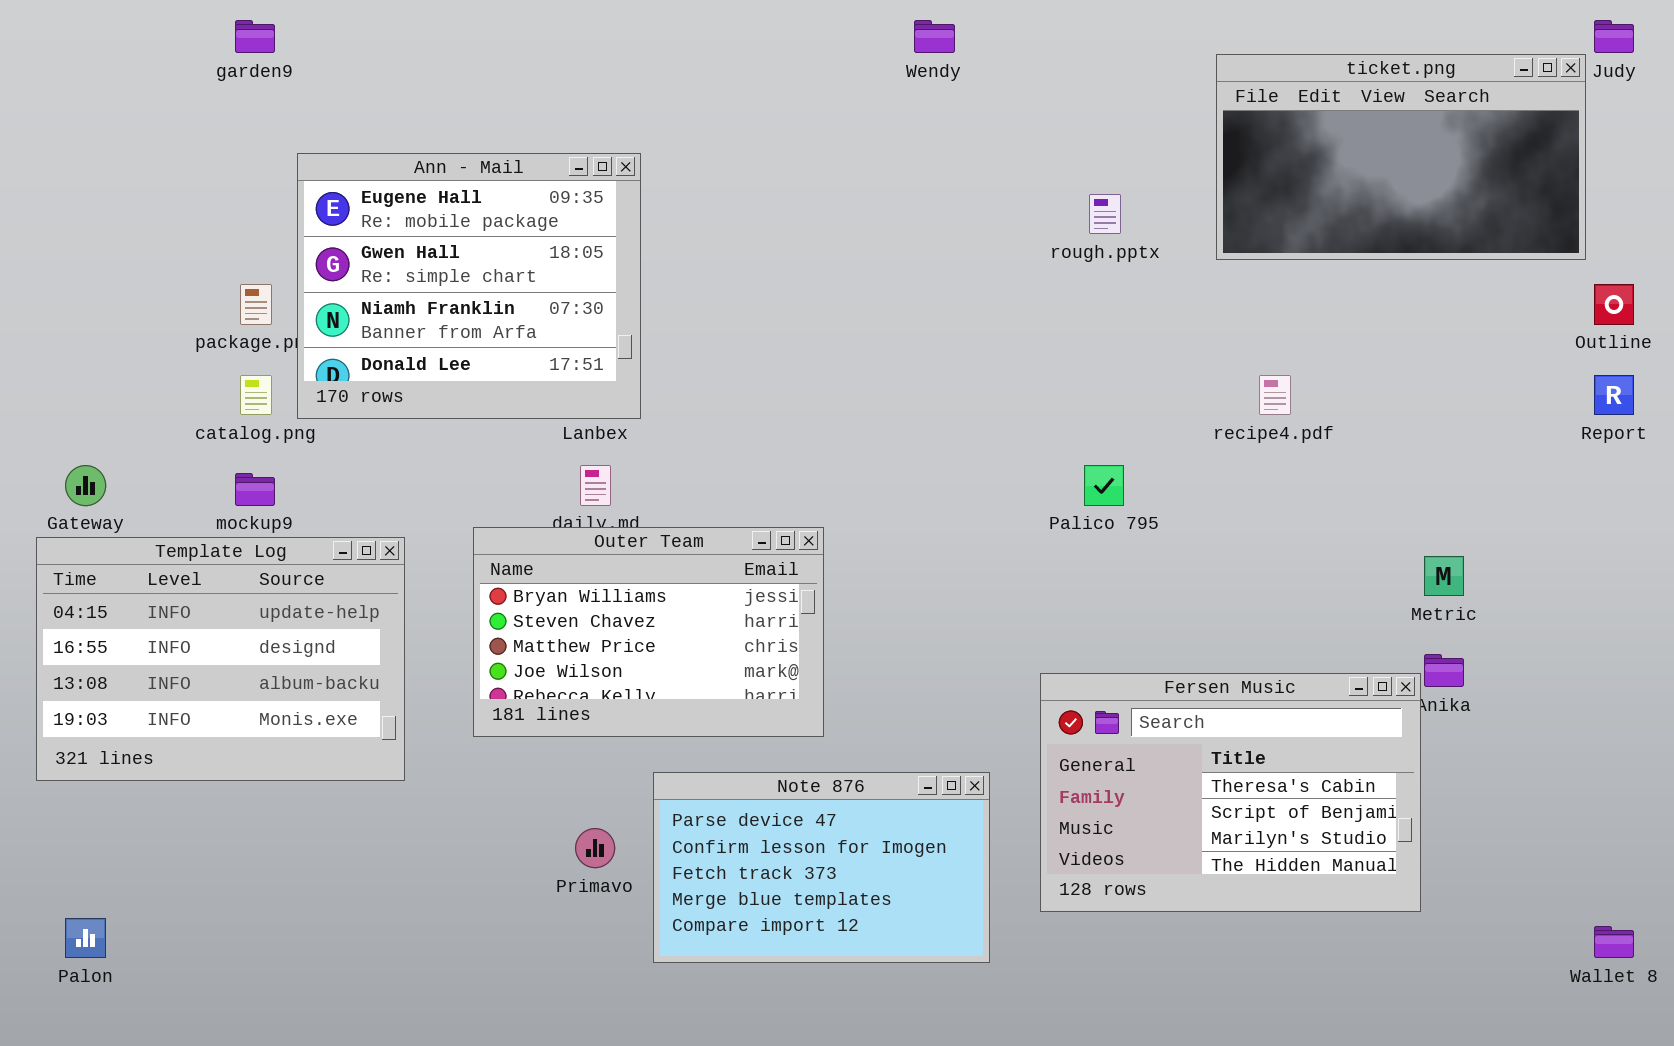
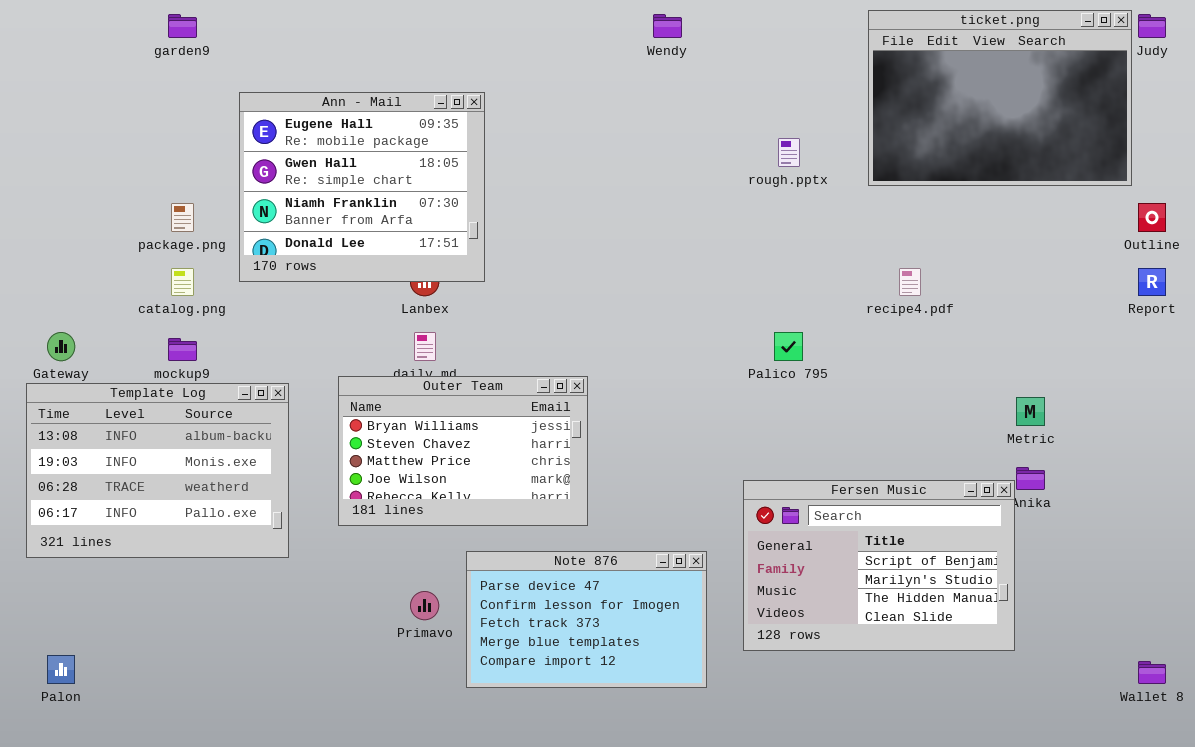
ticket.png: [1216,54,1586,260] -> [868,10,1132,186], resized
Ann - Mail: [297,153,641,419] -> [239,92,485,282], moved
Template Log: [36,537,405,781] -> [26,383,289,558], scrolled down 2 rows
Fersen Music: [1040,673,1421,912] -> [743,480,1015,651], scrolled down 1 row

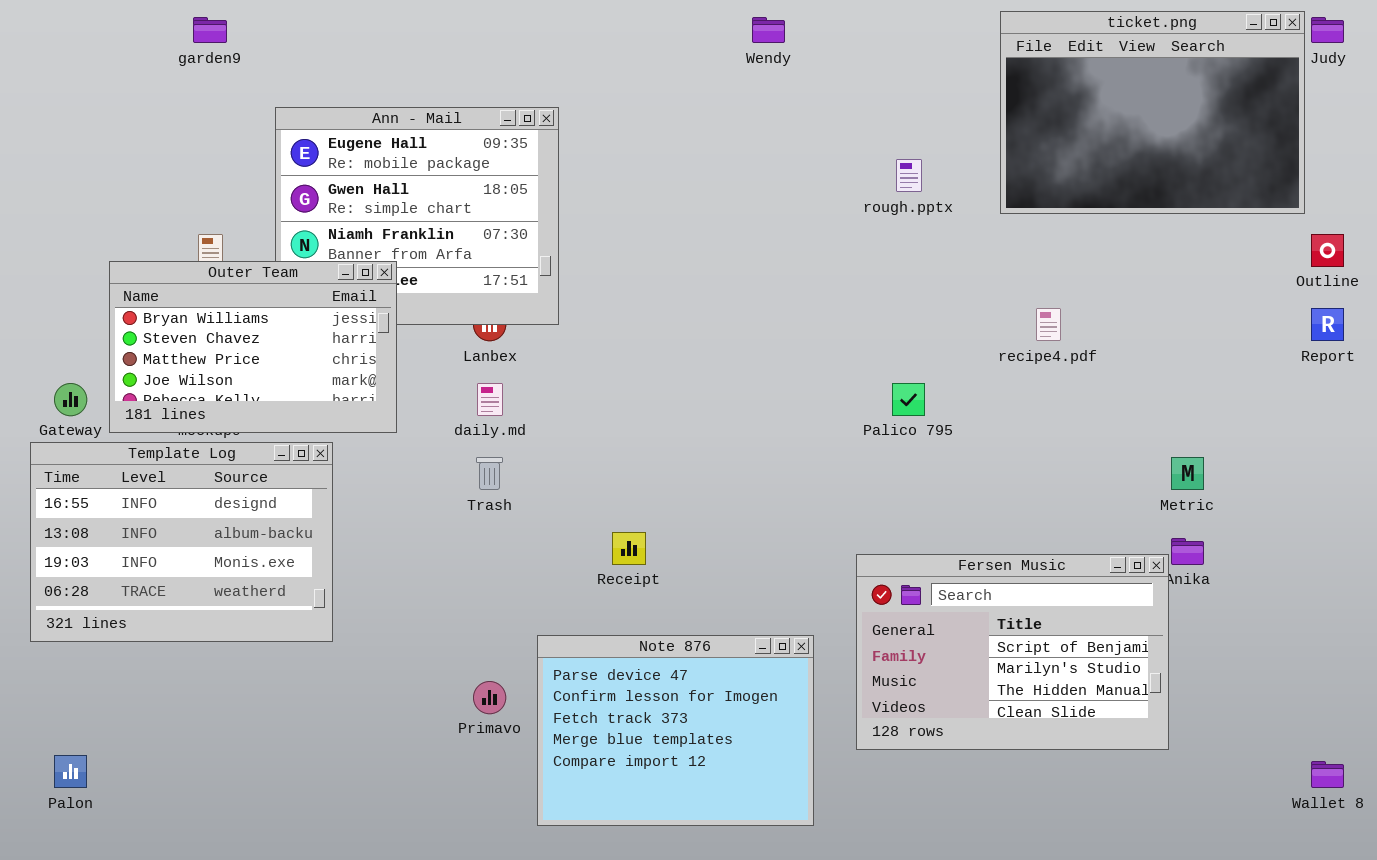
Outer Team: [338,376,588,526] -> [109,261,397,433], moved
Template Log: [26,383,289,558] -> [30,442,333,642], scrolled up 1 row
Note 876: [466,551,707,688] -> [537,635,814,826], resized

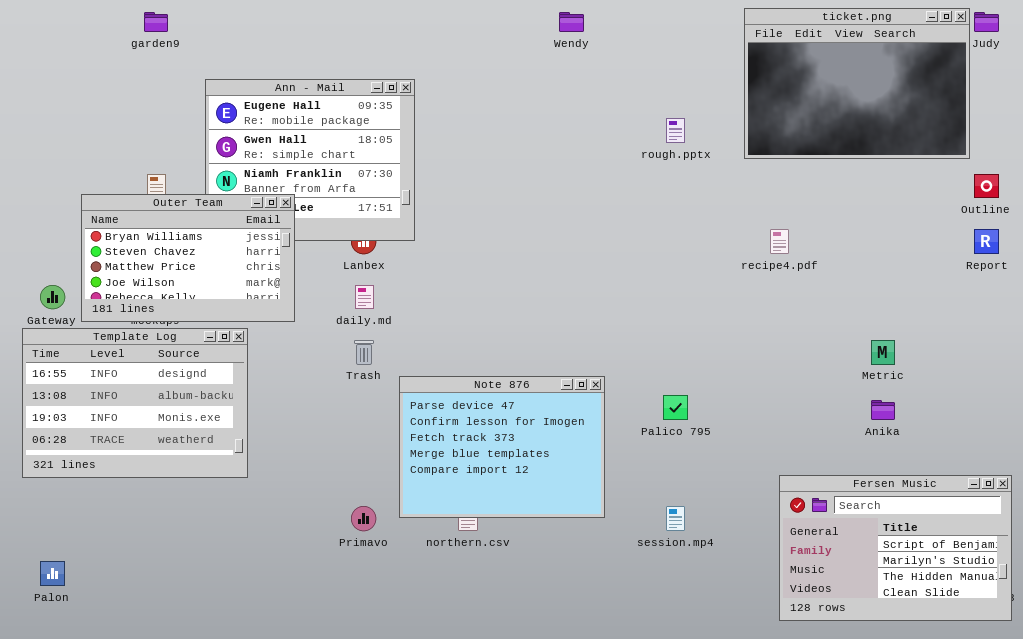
Palico 795: [892,383,925,416] -> [663,395,688,420], moved
Fersen Music: [856,554,1169,750] -> [779,475,1012,621], moved
Note 876: [537,635,814,826] -> [399,376,605,518], moved

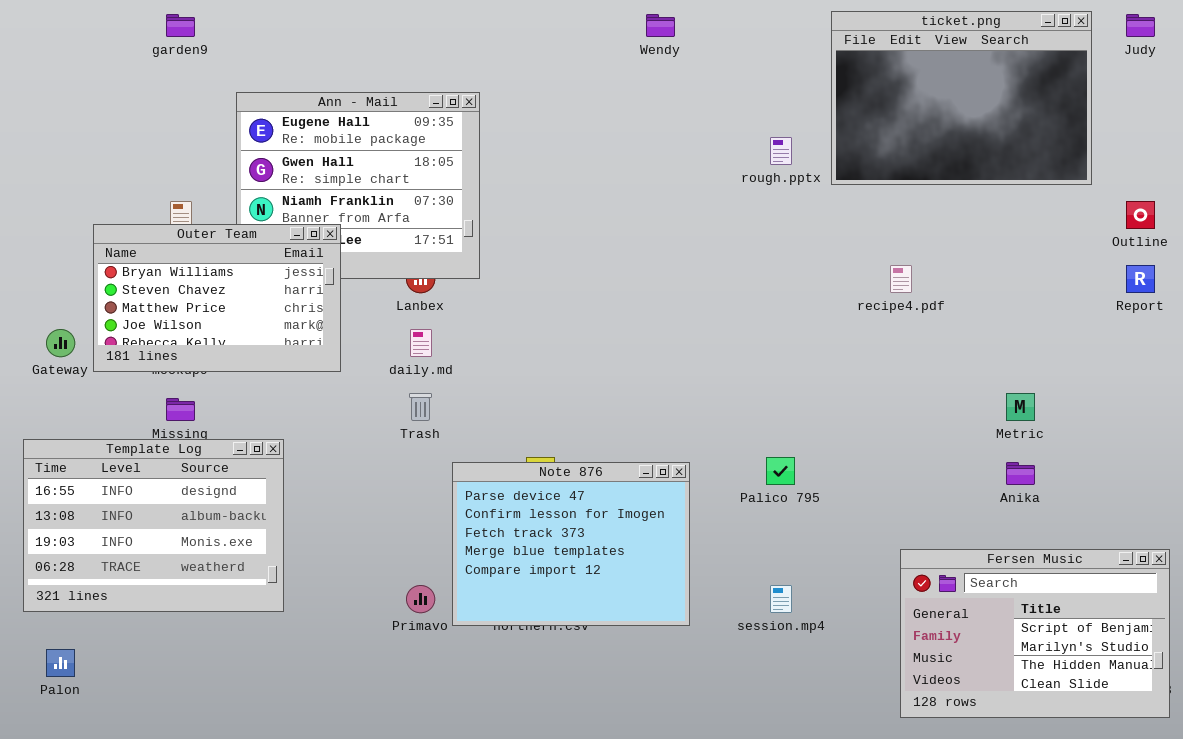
ticket.png: [744,8,970,159] -> [831,11,1092,185], moved
Template Log: [22,328,248,478] -> [23,439,284,612], moved
Note 876: [399,376,605,518] -> [452,462,690,626], moved

